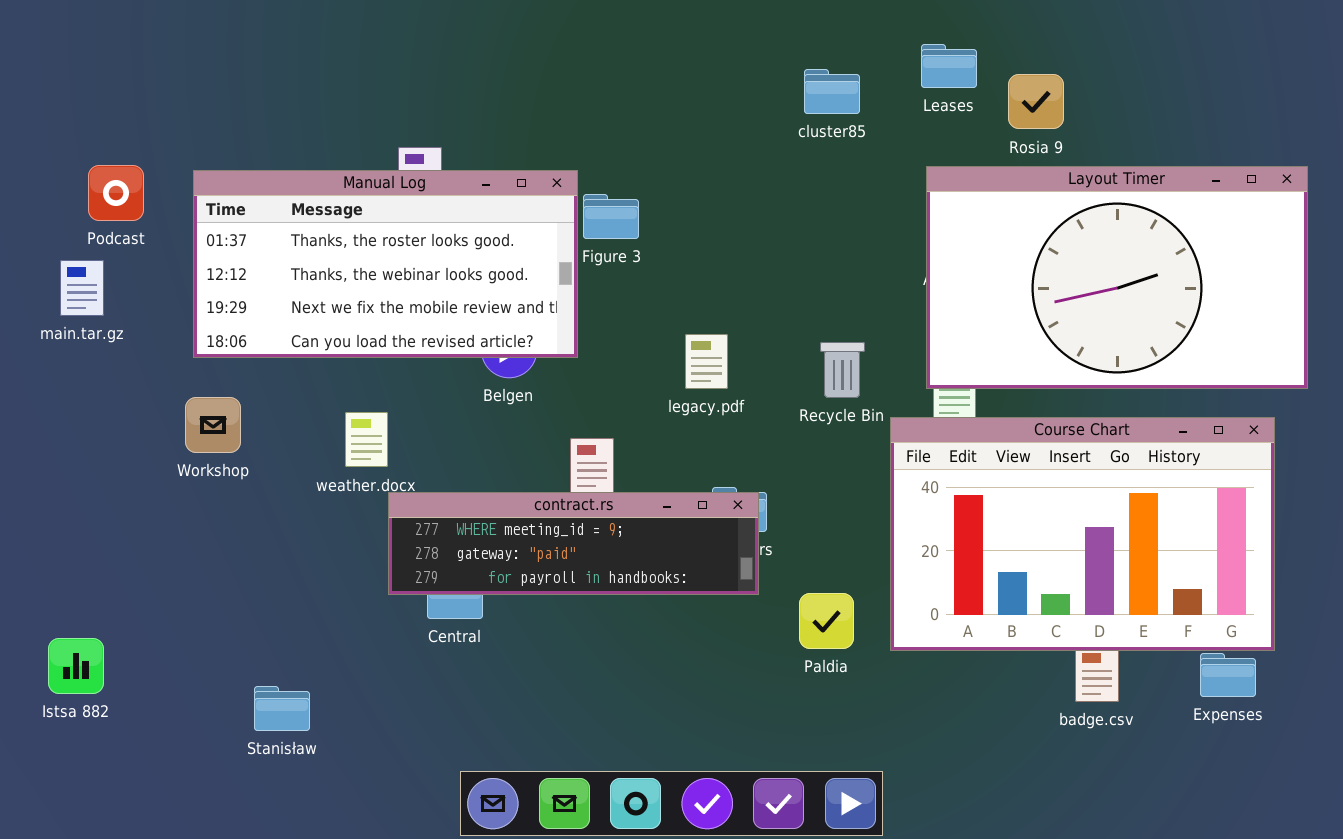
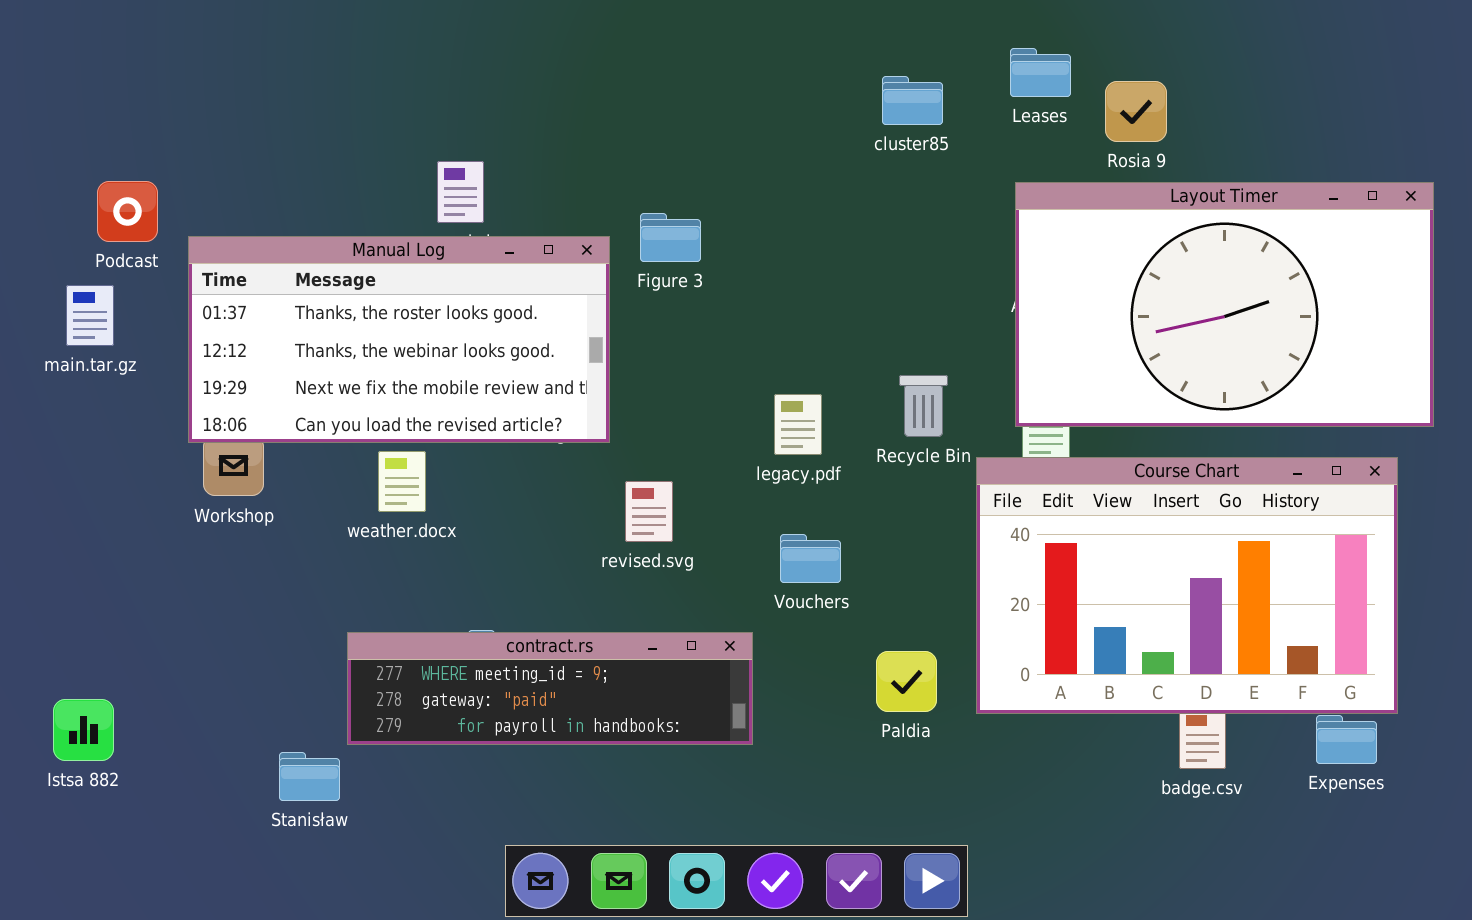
Manual Log: [193,170,578,358] -> [188,236,610,443], moved
legacy.pdf: [685,334,728,389] -> [774,394,822,455], moved
contract.rs: [388,492,759,595] -> [347,632,753,745], moved

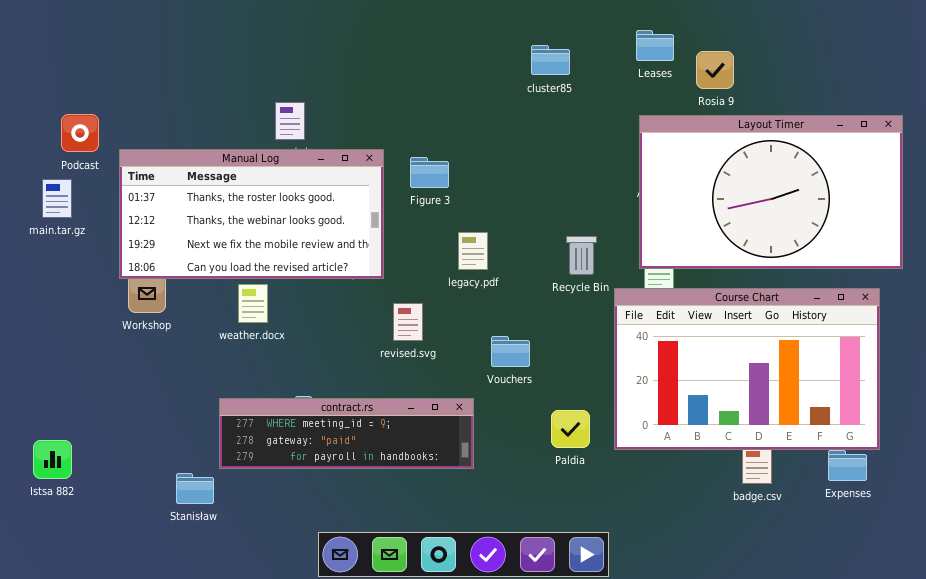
cluster85: [882,76,943,125] -> [531,45,570,75], moved
Figure 3: [640,213,701,262] -> [410,157,449,188], moved
legacy.pdf: [774,394,822,455] -> [458,232,488,270], moved

